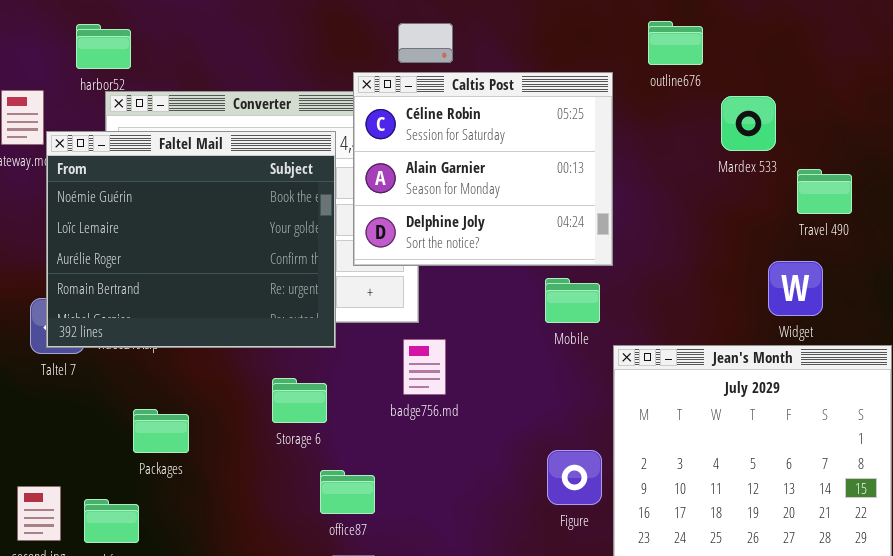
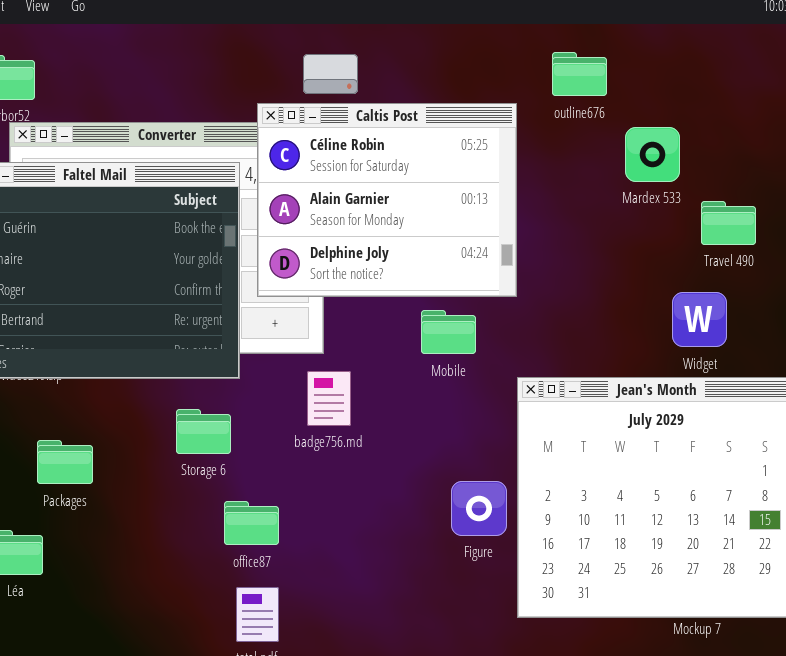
Mobile: [545,278,600,323] -> [421,310,476,354], moved

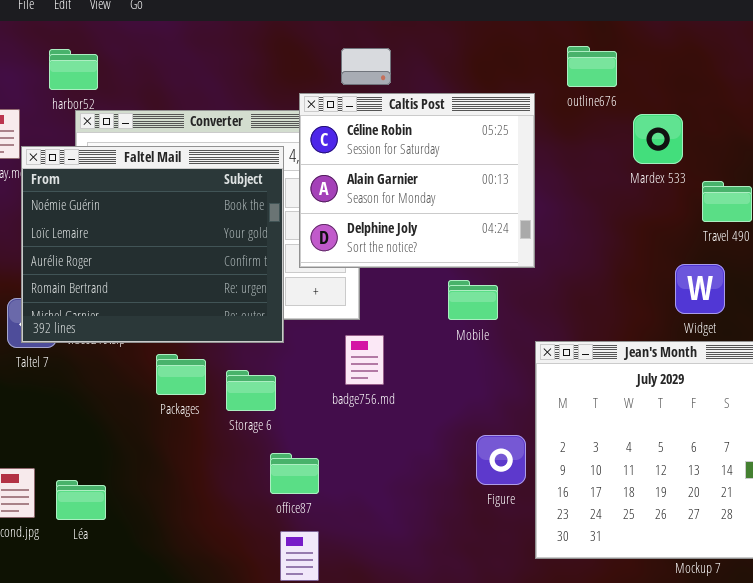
Packages: [37,440,93,484] -> [156,354,206,395], moved

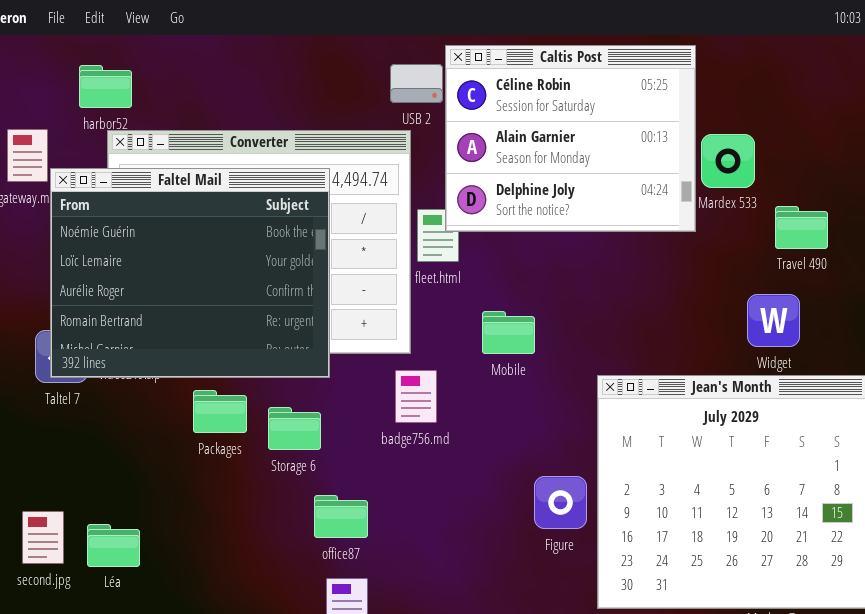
Caltis Post: [299,93,535,268] -> [445,45,696,232], moved
Mobile: [448,280,498,320] -> [482,311,535,354], moved

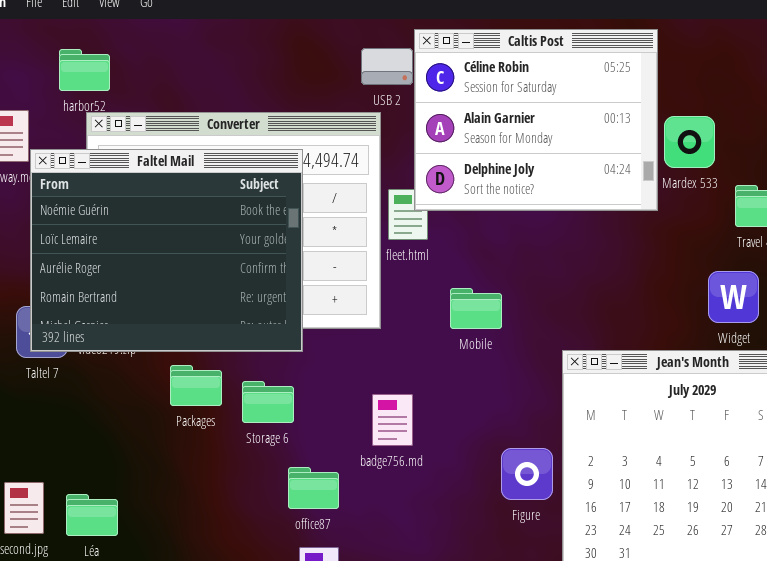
badge756.md: [395,370,437,423] -> [372,394,413,446], moved

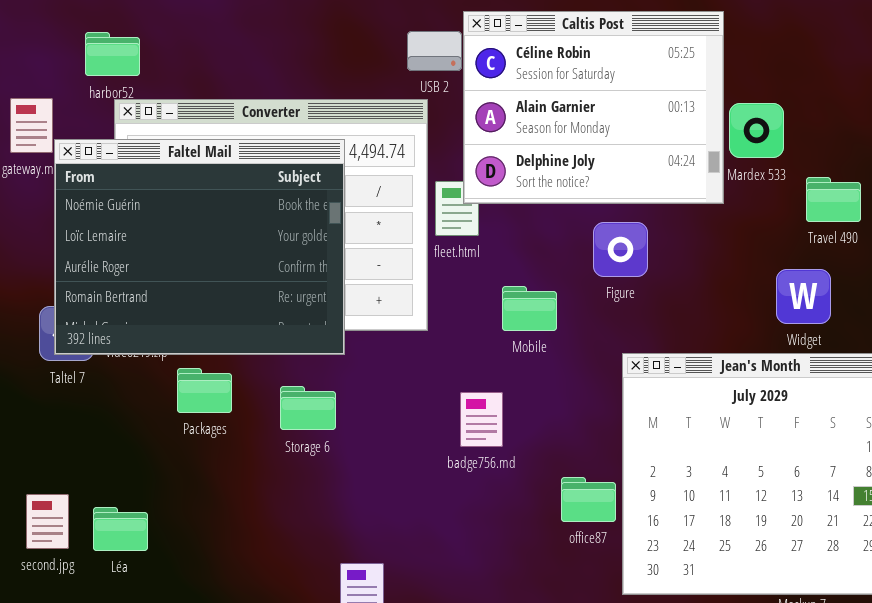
Packages: [170,365,222,406] -> [177,368,232,413], moved
badge756.md: [372,394,413,446] -> [460,392,503,447], moved
Figure: [501,448,553,500] -> [593,222,648,277], moved
office87: [288,467,339,509] -> [561,477,616,522], moved

